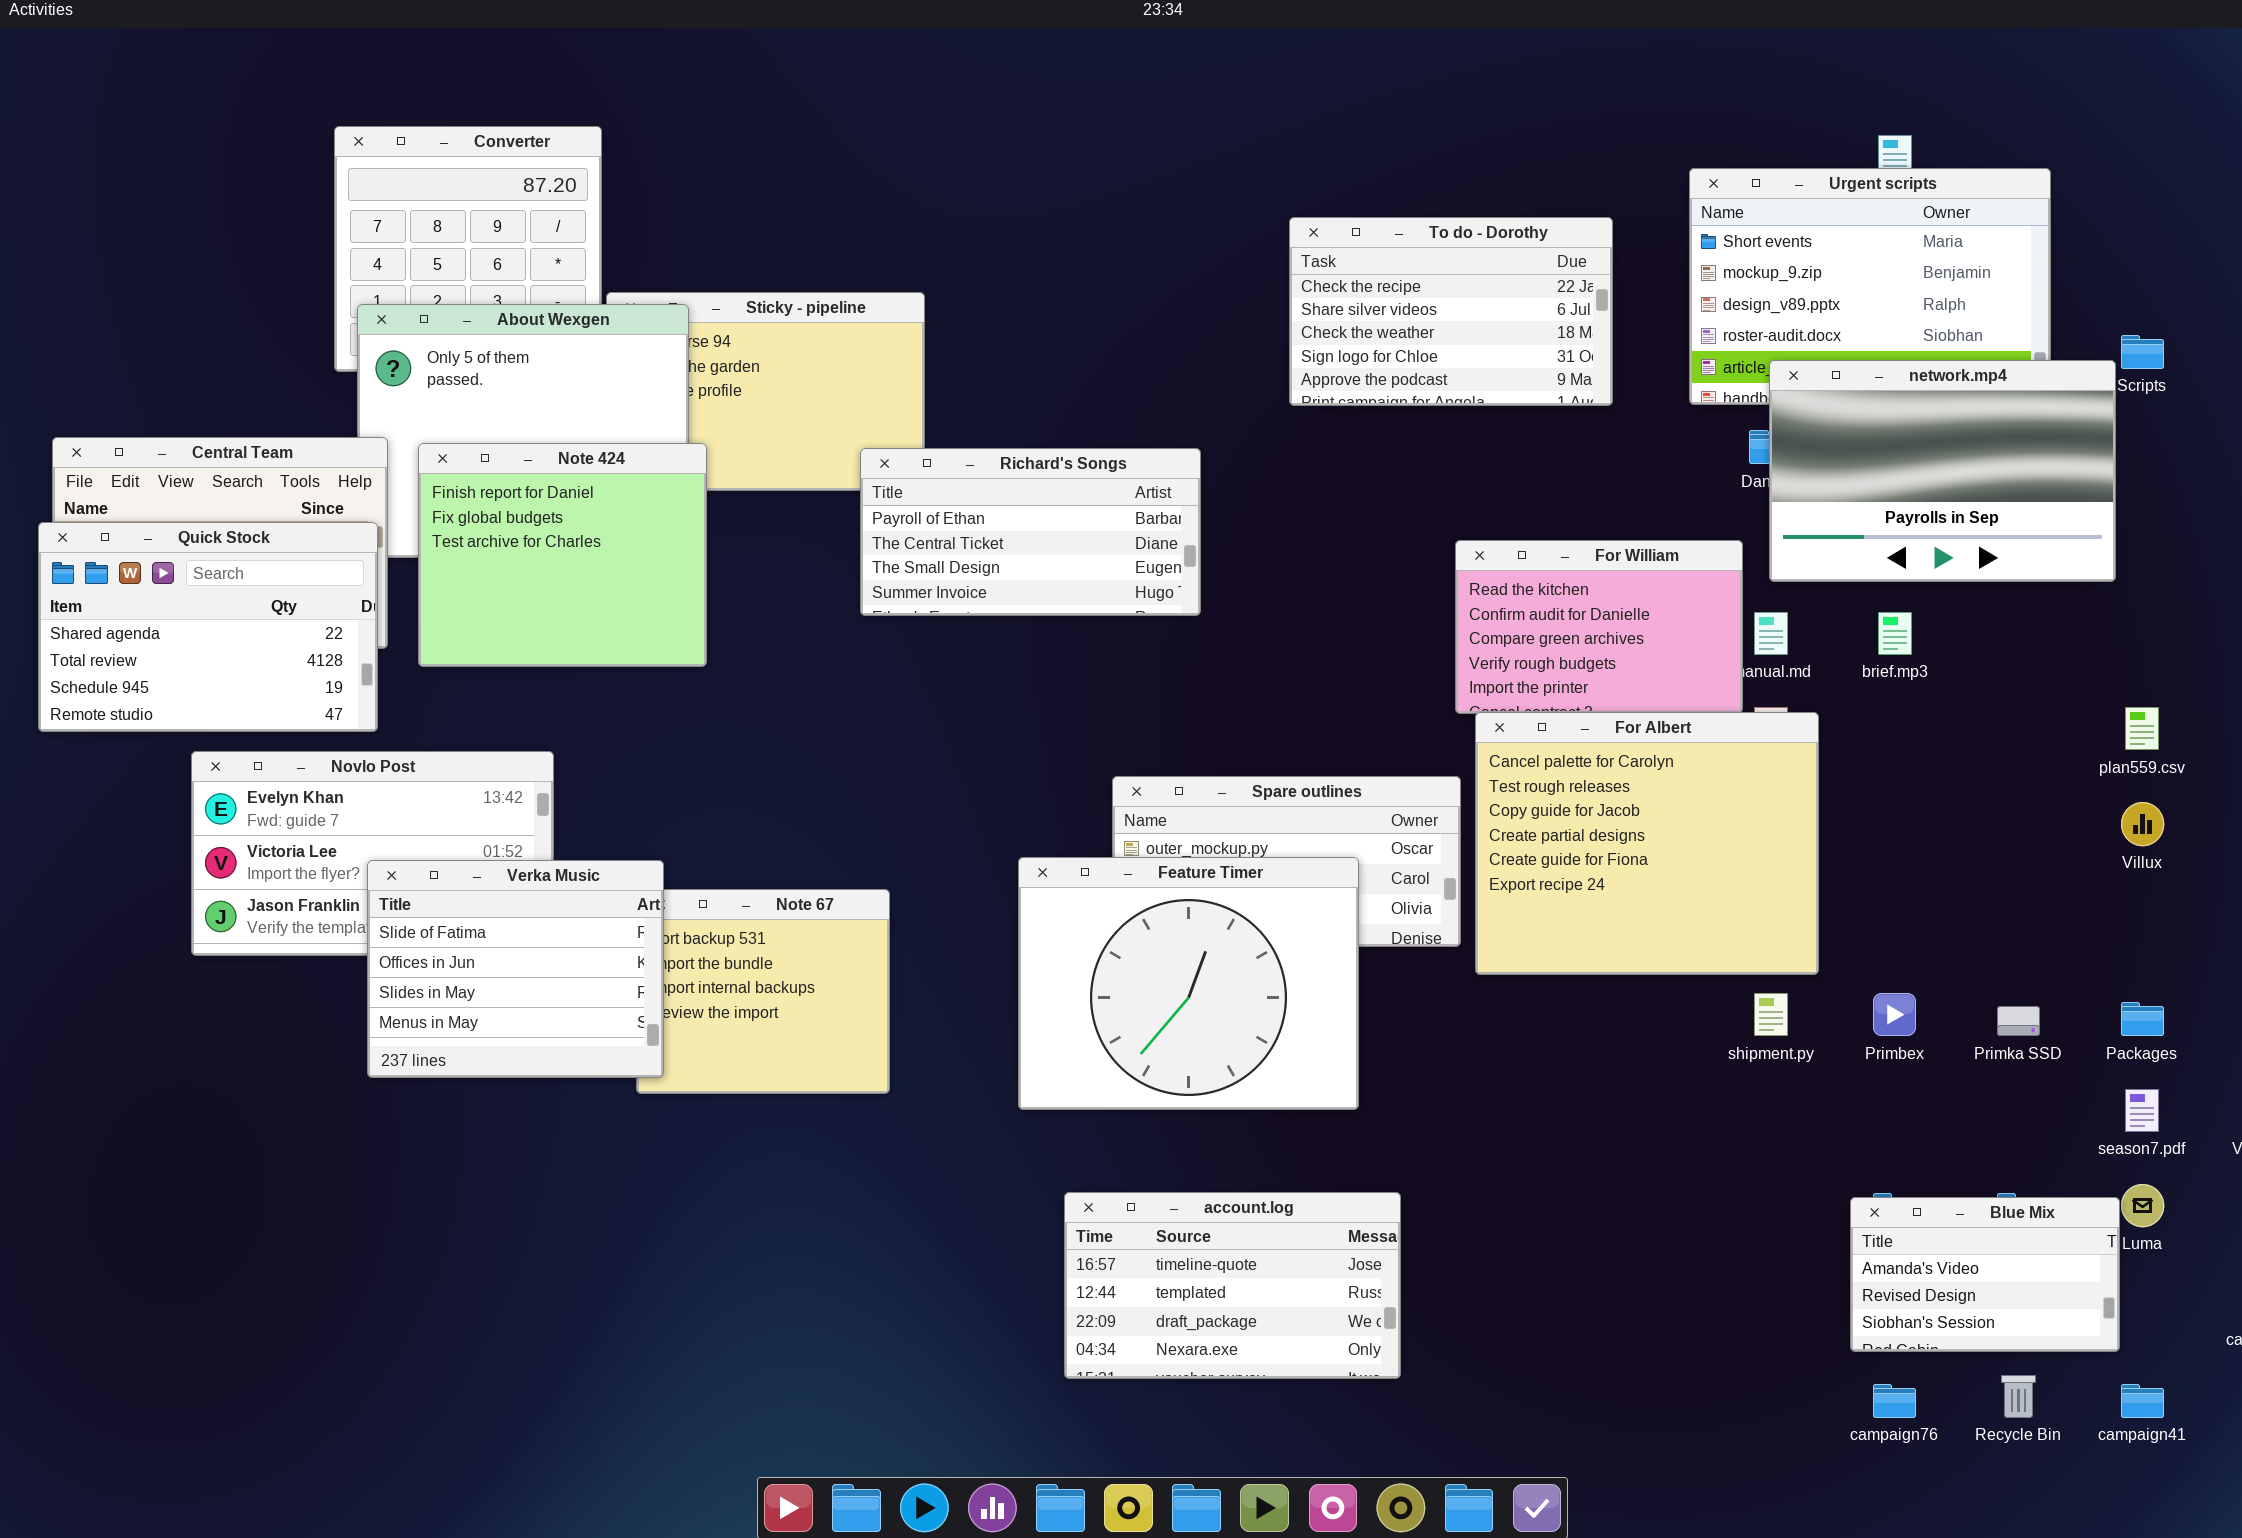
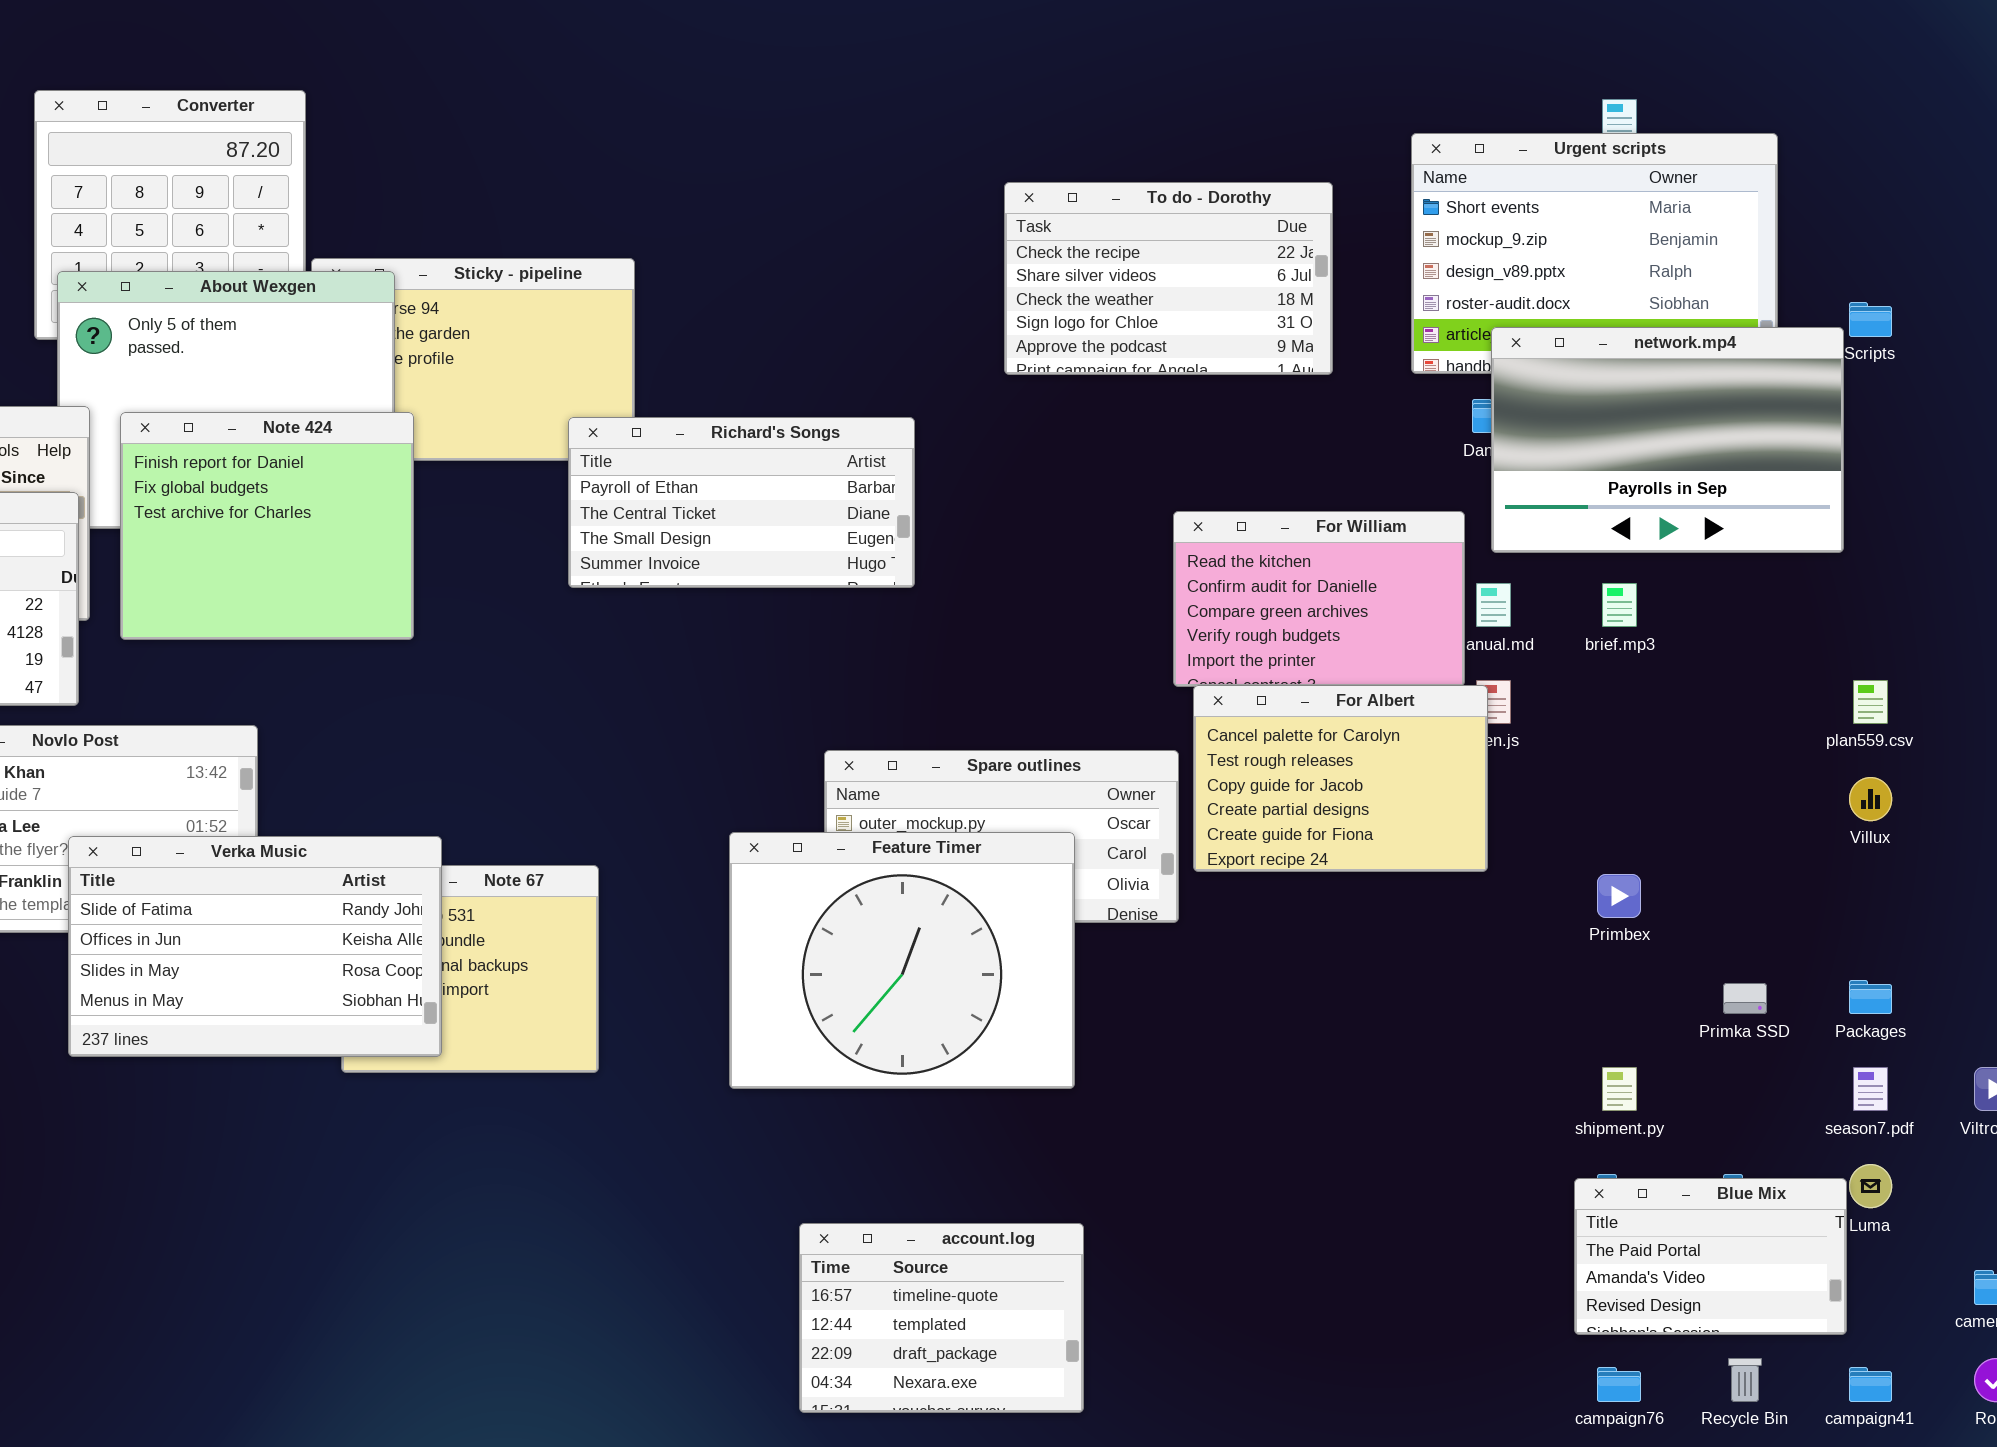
For Albert: [1475,712,1819,975] -> [1193,685,1488,872], resized
Verka Music: [367,860,664,1078] -> [68,836,442,1057], resized
shipment.py: [1754,993,1788,1036] -> [1602,1067,1637,1111], moved
Primbex: [1873,993,1916,1036] -> [1597,874,1641,918], moved
account.log: [1064,1192,1401,1379] -> [799,1223,1084,1413], moved, resized
Blue Mix: [1850,1197,2120,1352] -> [1574,1178,1847,1335], scrolled up 1 row

